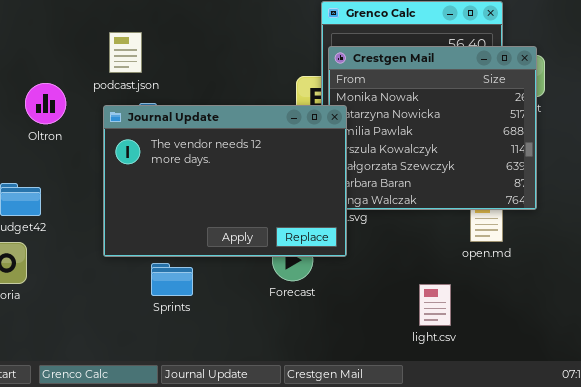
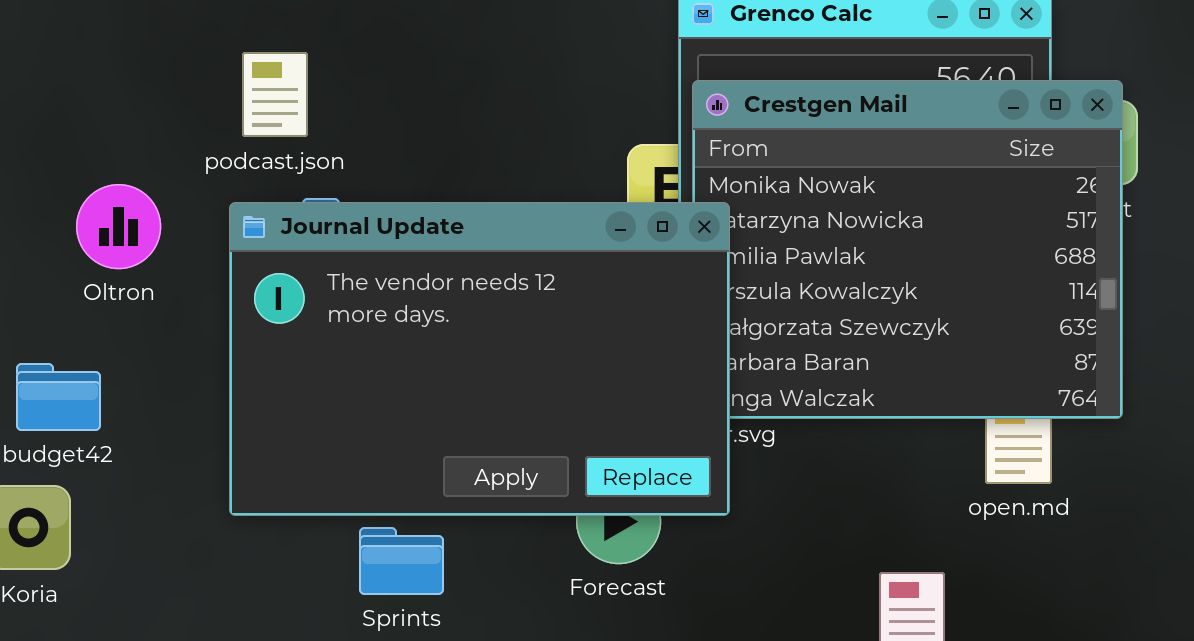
Oltron: [25,83,66,124] -> [76,184,161,269], moved
Sprints: [151,263,193,296] -> [359,527,444,595], moved

